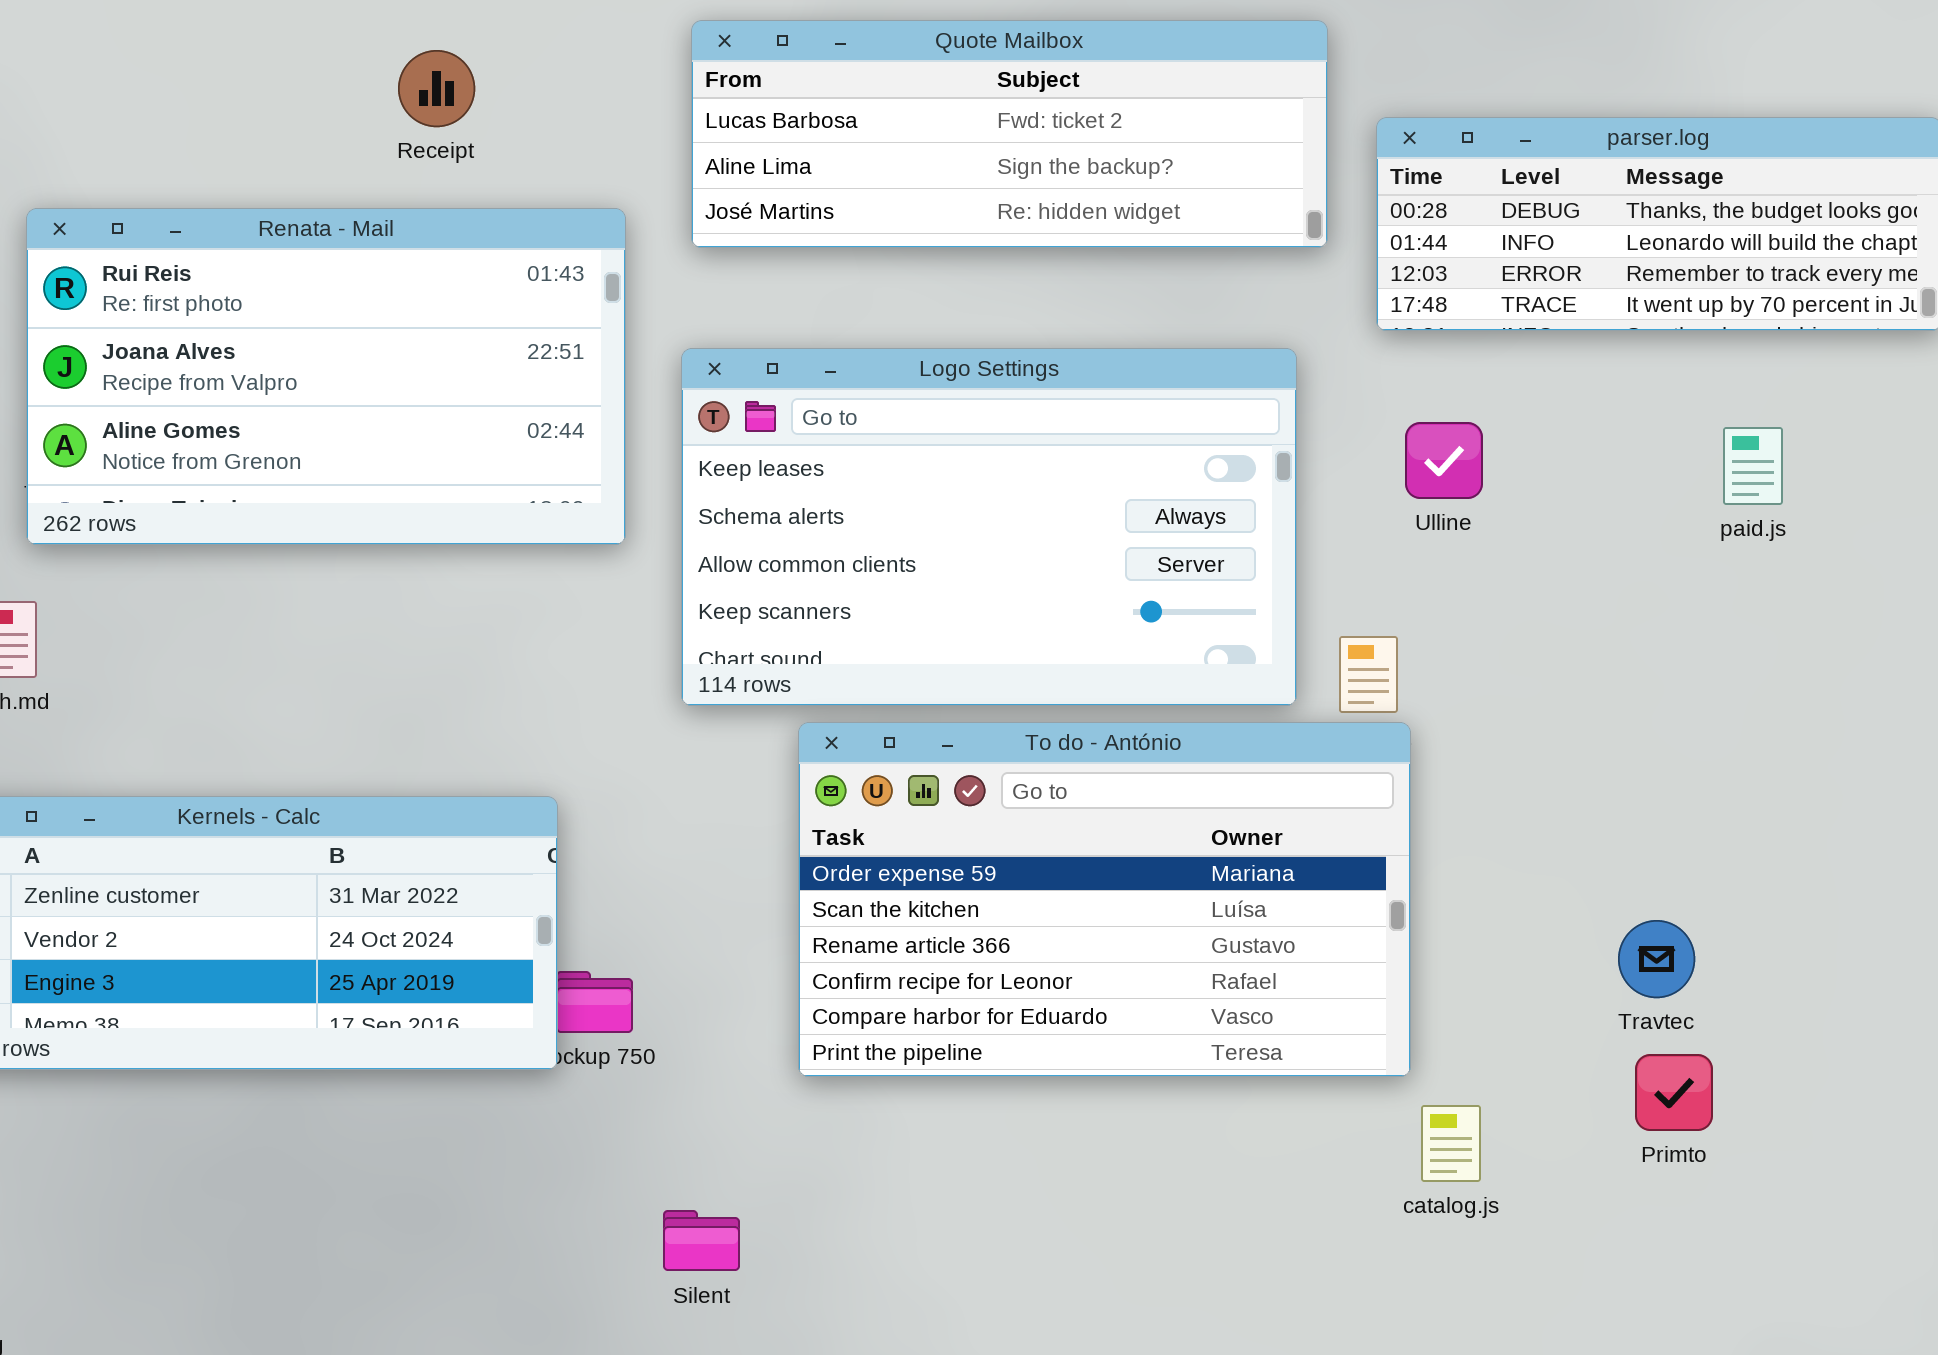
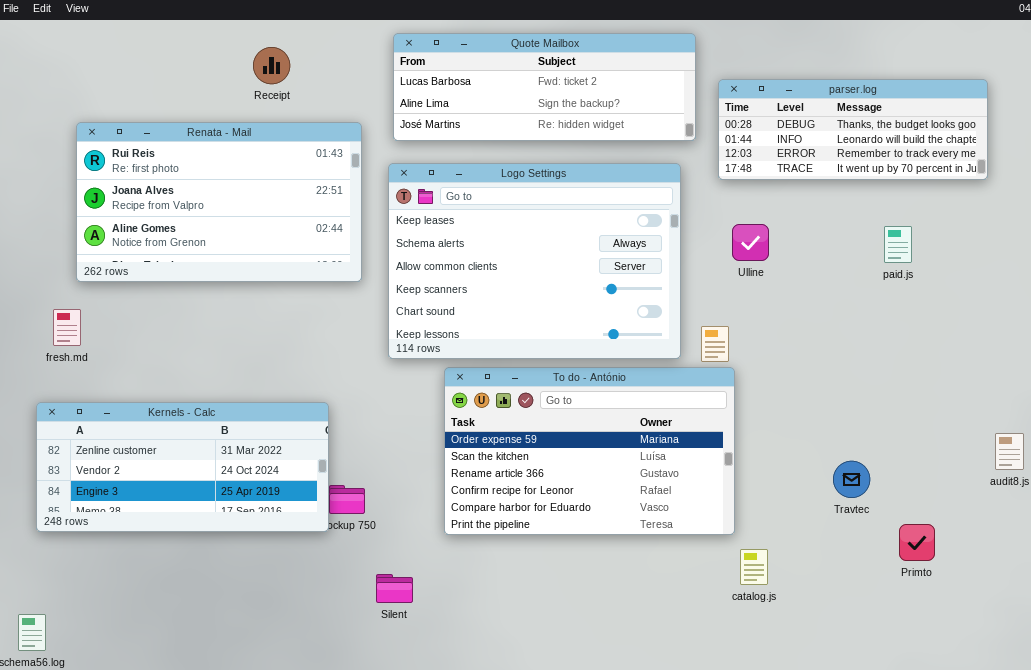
Logo Settings: [681,348,1297,706] -> [388,163,681,359], resized
Primto: [1635,1054,1713,1131] -> [899,524,935,561], moved
Silent: [663,1210,740,1271] -> [376,574,413,603], moved

